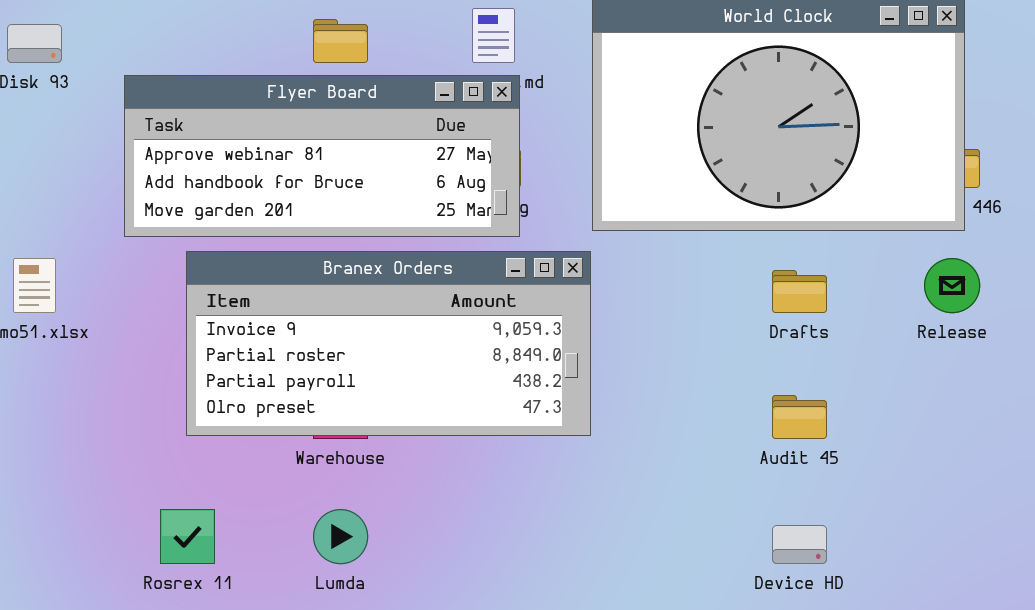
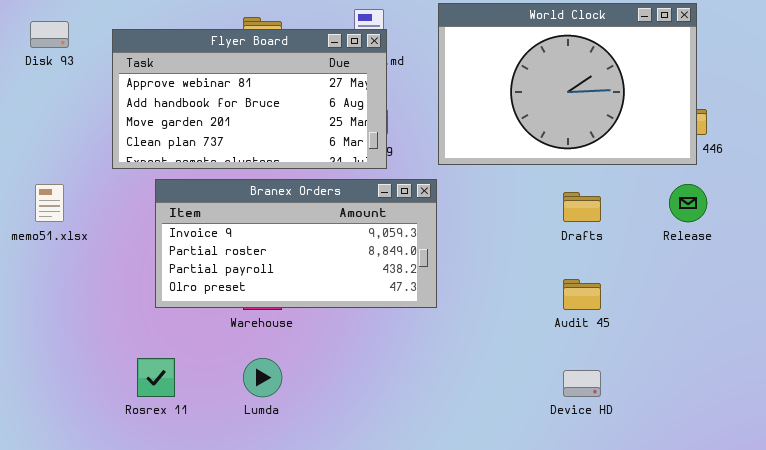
Flyer Board: [124,75,520,237] -> [112,29,387,169], resized

